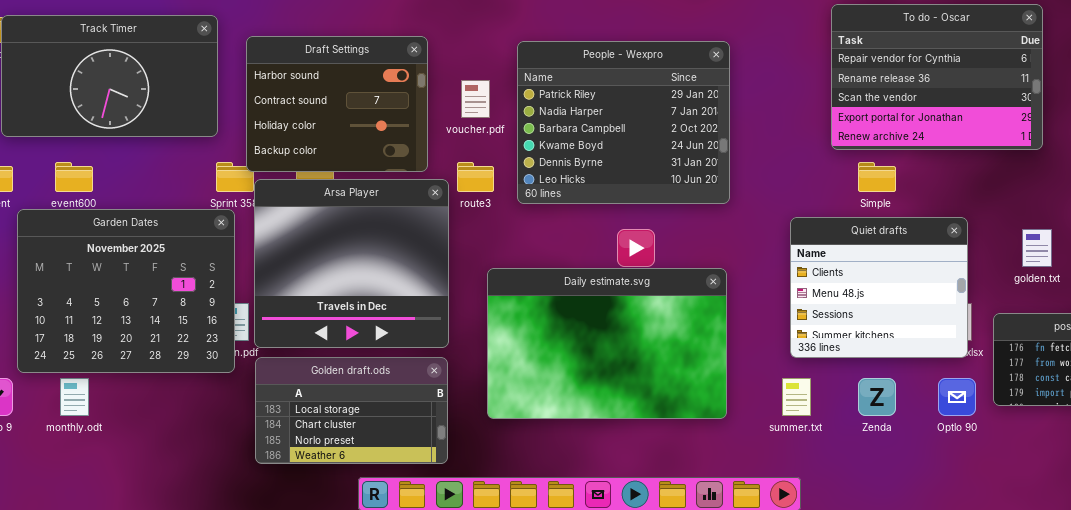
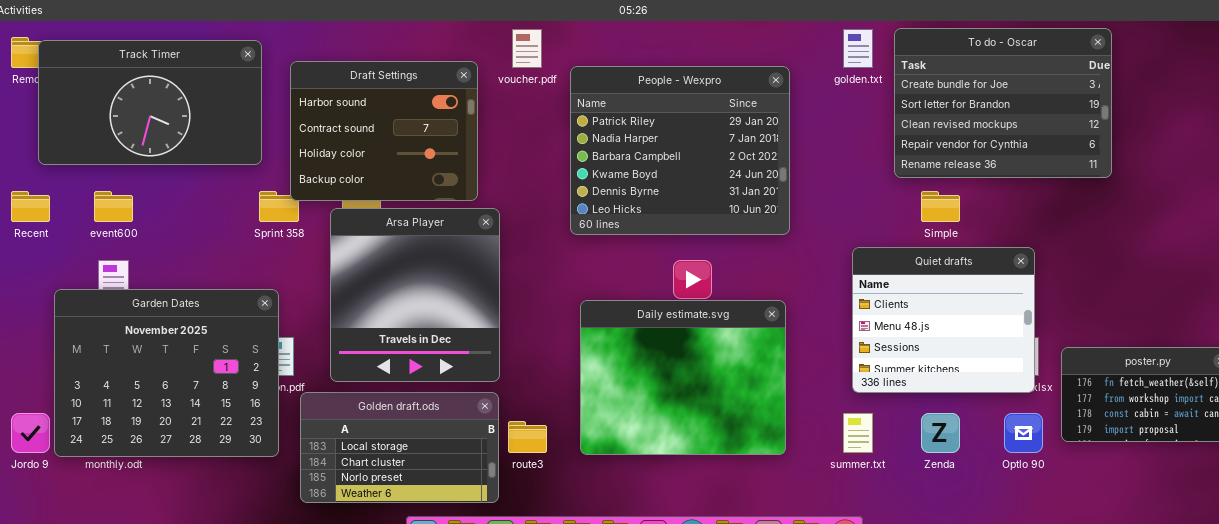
To do - Oscar: [831,4,1043,150] -> [894,28,1112,178], scrolled up 3 rows
voucher.pdf: [461,80,490,118] -> [512,29,542,68], moved
route3: [457,162,494,192] -> [508,421,547,453], moved
Arsa Player: [254,179,449,348] -> [330,208,500,382], resized
Garden Dates: [17,209,235,373] -> [54,289,279,457], moved
golden.txt: [1022,229,1052,267] -> [843,29,873,68], moved
Daily estimate.svg: [487,268,727,419] -> [580,300,786,455], resized

